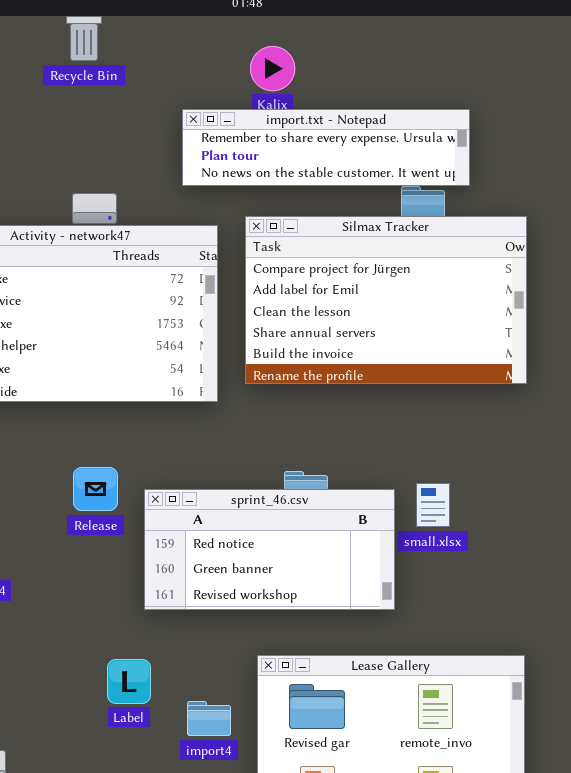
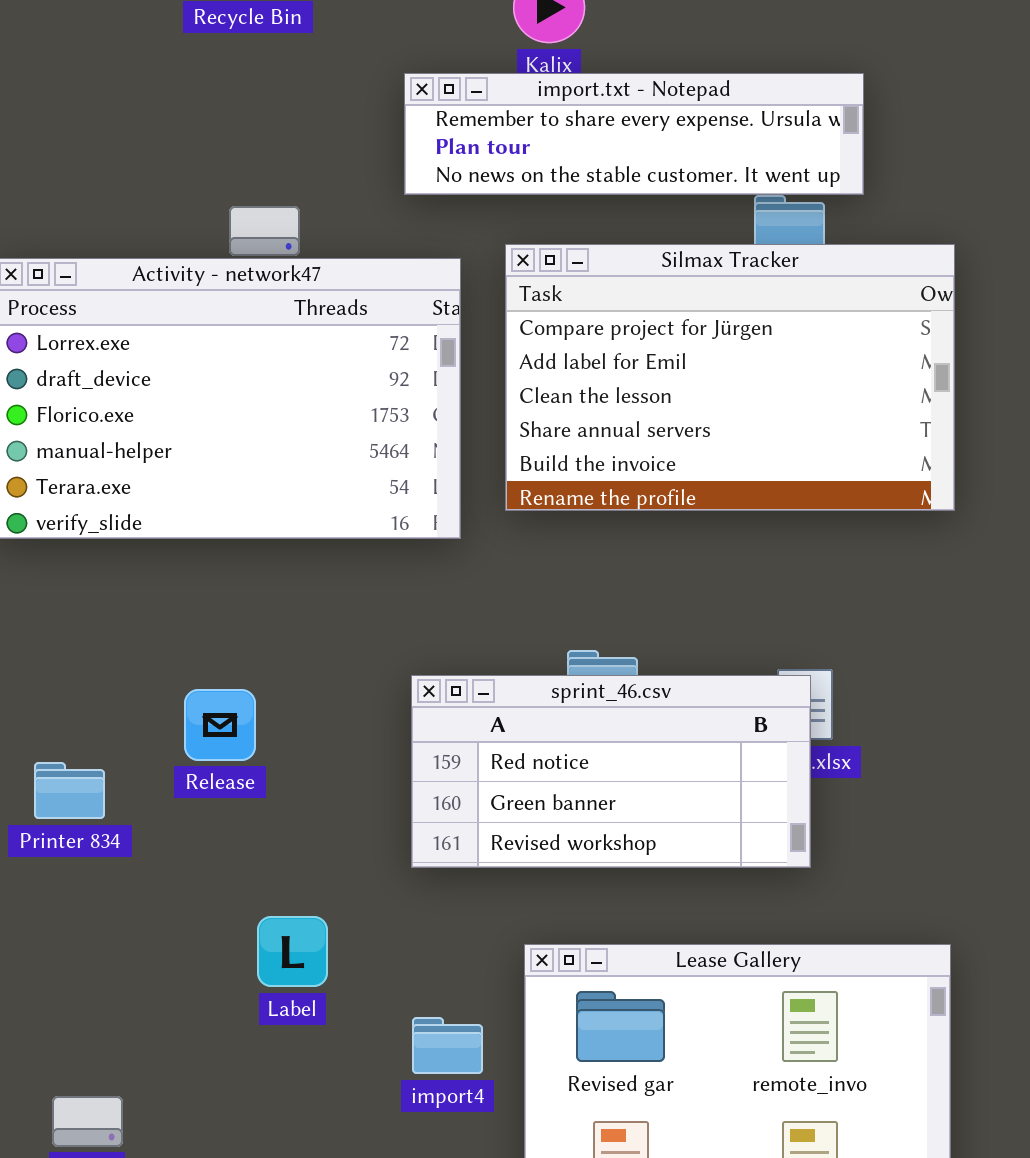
Release: [73,467,118,511] -> [184,689,256,761], moved
sprint_46.csv: [144,489,395,610] -> [411,675,811,868], moved
Label: [107,659,151,704] -> [257,916,328,987], moved

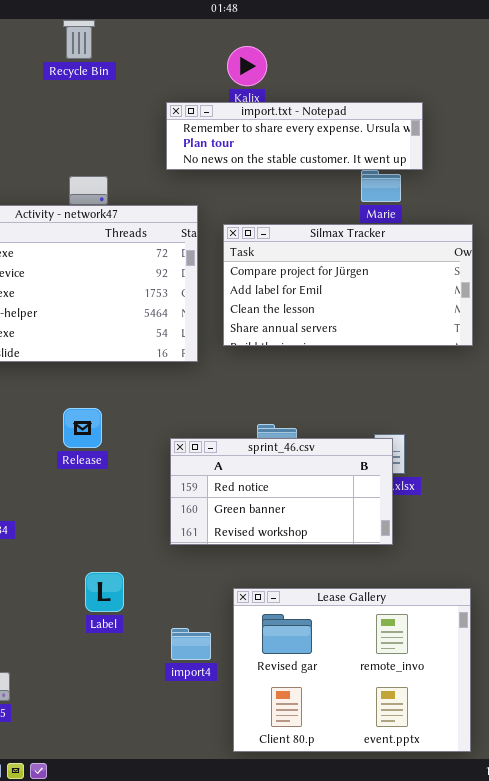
Silmax Tracker: [505,244,955,511] -> [223,224,473,346], resized
Release: [184,689,256,761] -> [63,408,102,448], moved

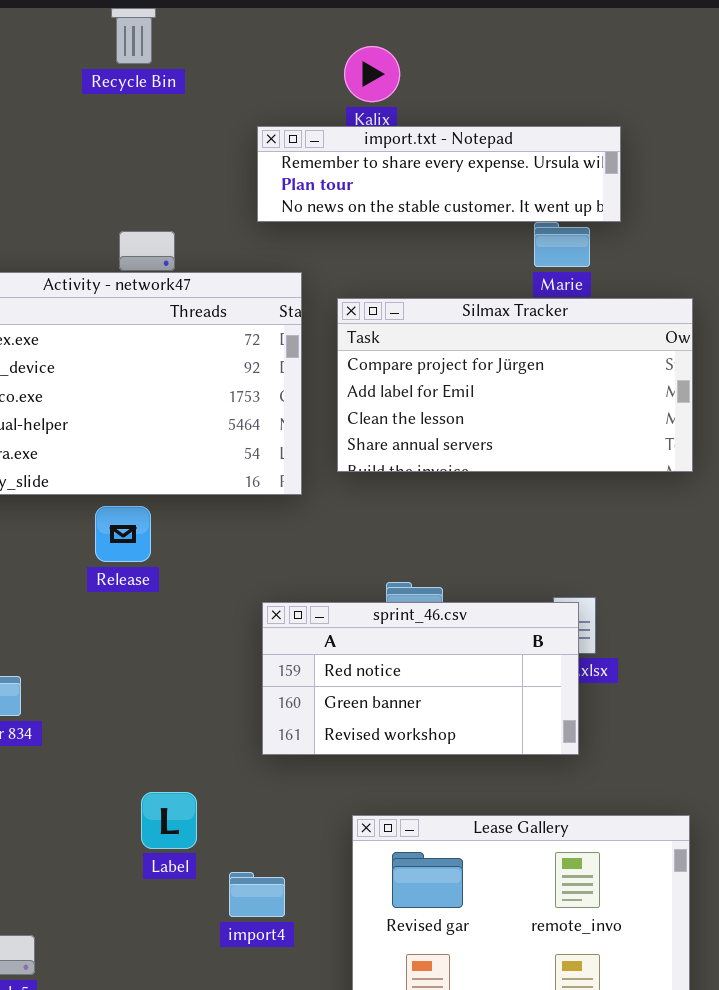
Release: [63,408,102,448] -> [95,506,151,562], moved
import4: [171,628,211,660] -> [229,872,285,917], moved

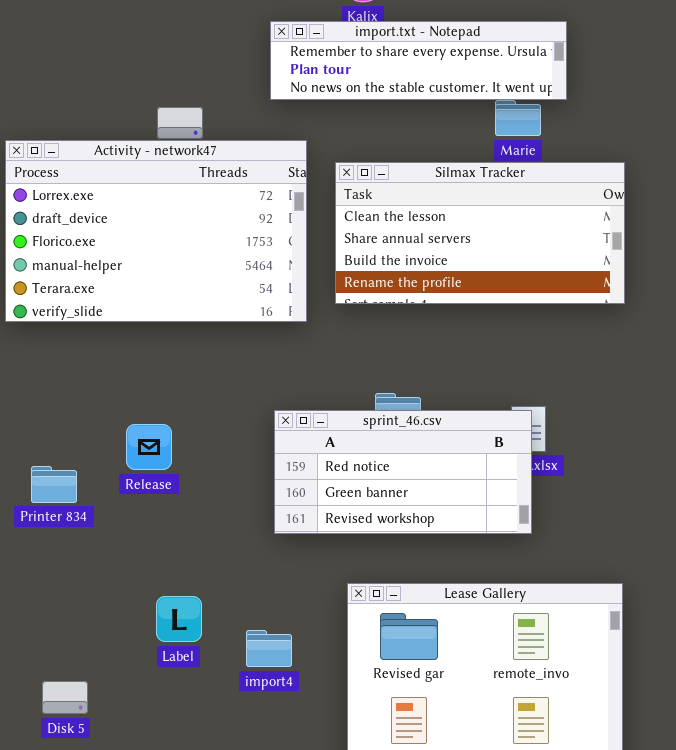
Silmax Tracker: [337,298,693,472] -> [335,162,625,304], scrolled down 2 rows
Release: [95,506,151,562] -> [126,424,172,470], moved
Label: [141,792,197,849] -> [156,596,202,642], moved

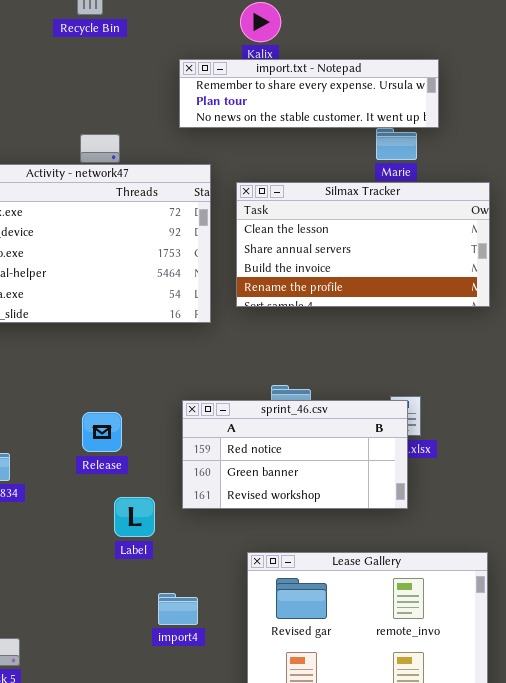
Release: [126,424,172,470] -> [82,412,122,452], moved
Label: [156,596,202,642] -> [114,497,155,537], moved

